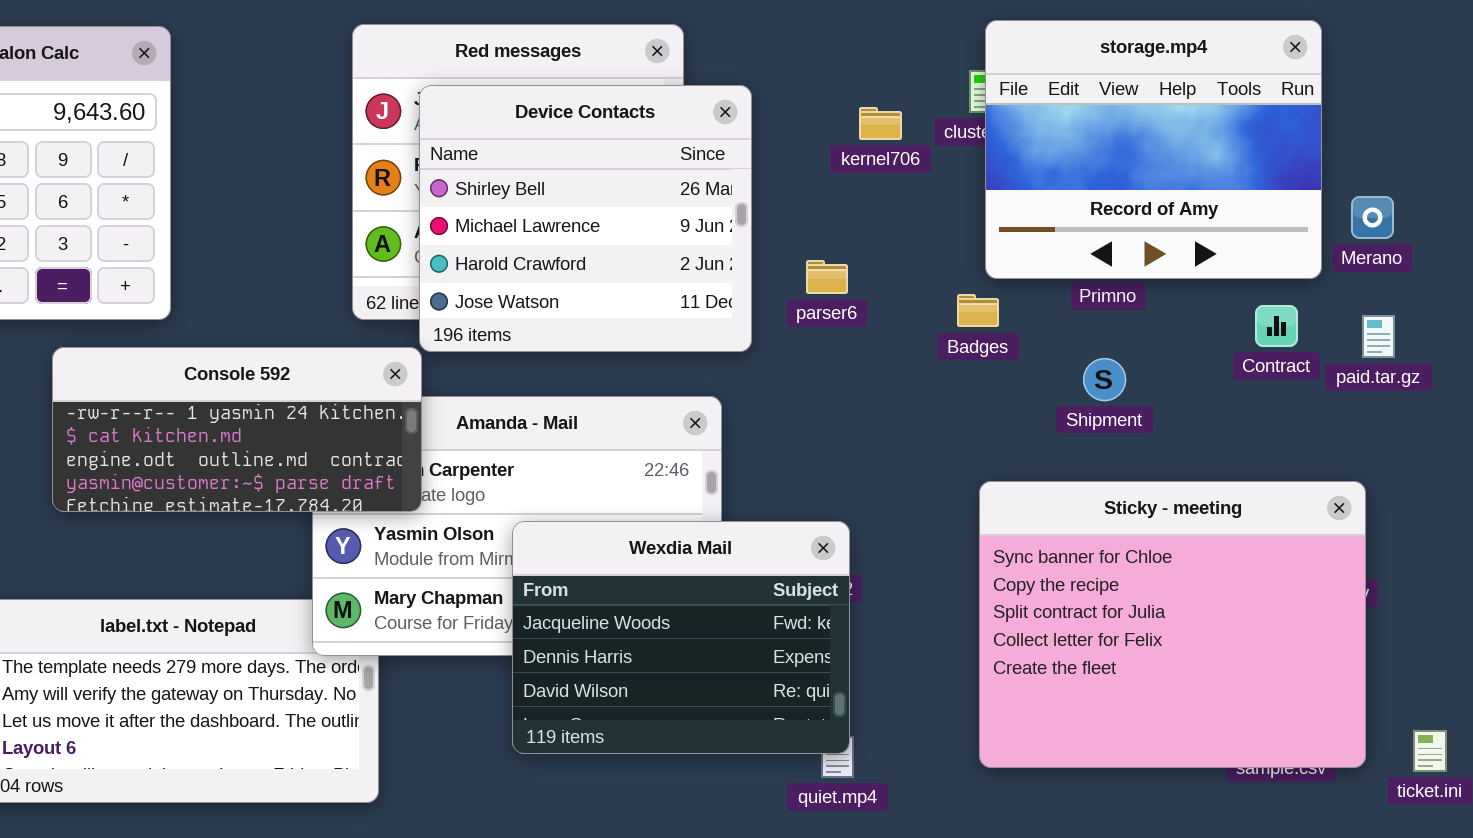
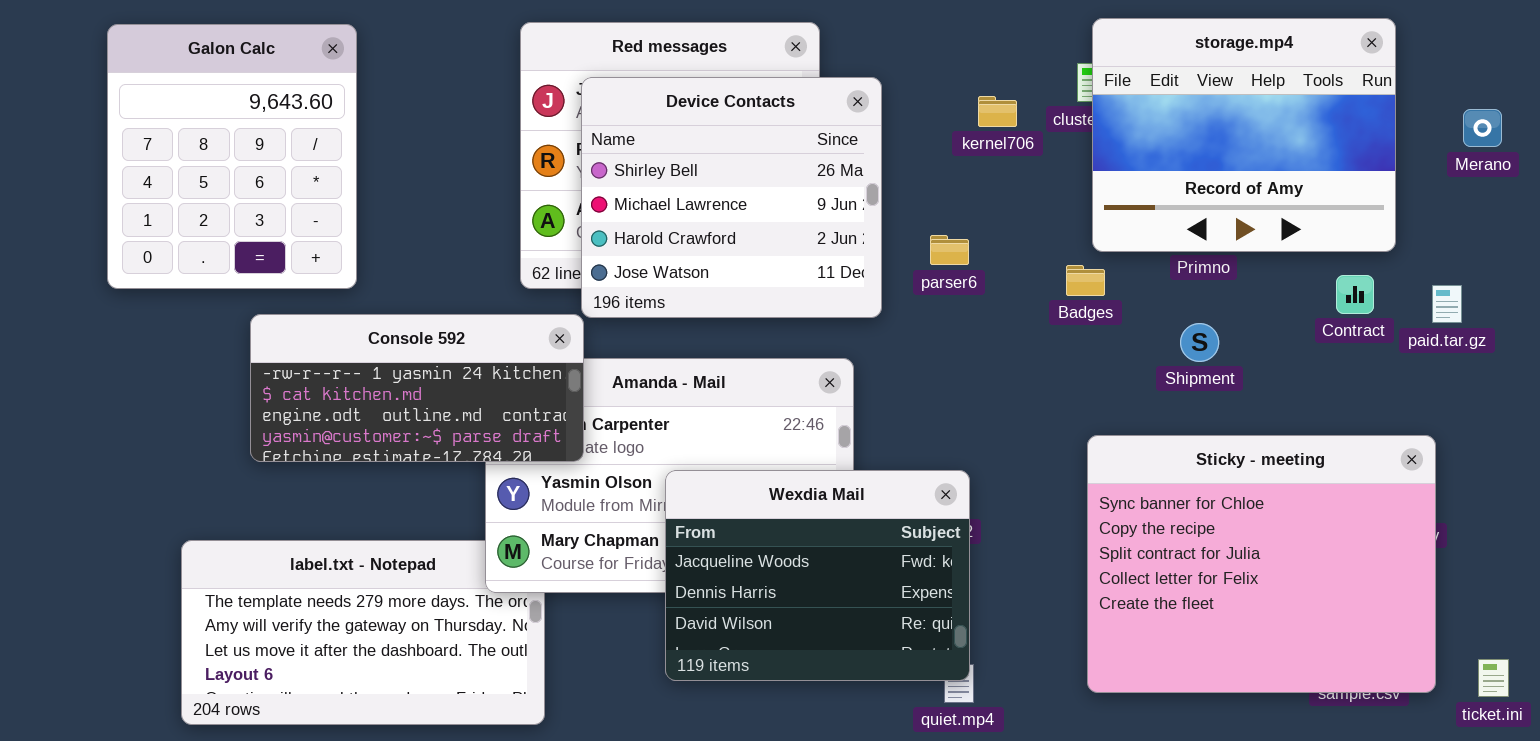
Merano: [1351,196,1394,239] -> [1463,109,1502,147], moved

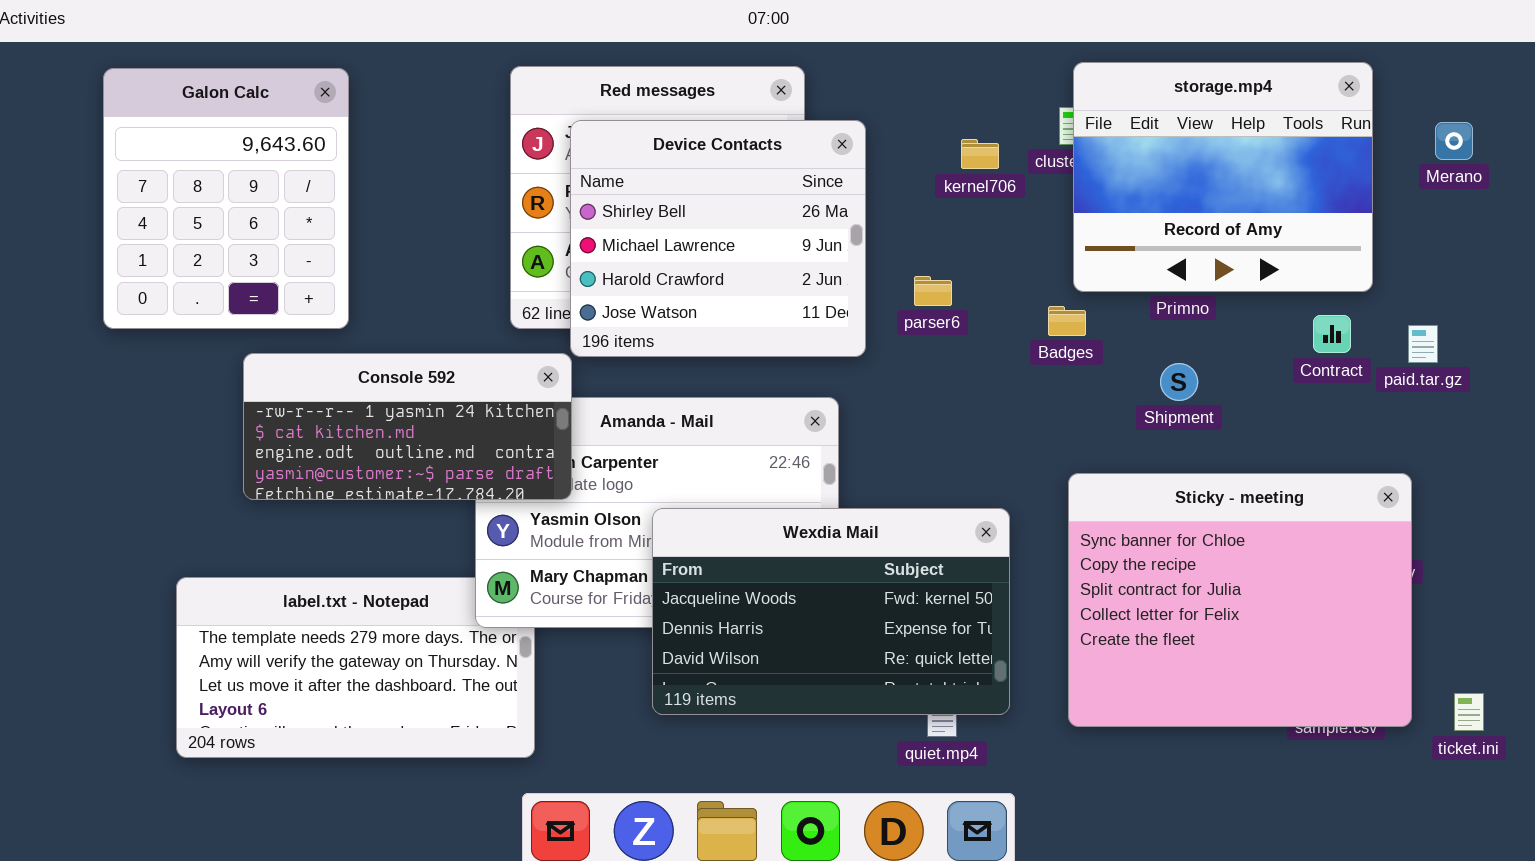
Merano: [1463,109,1502,147] -> [1435,122,1473,160], moved
Wexdia Mail: [665,470,970,681] -> [652,508,1010,715], resized

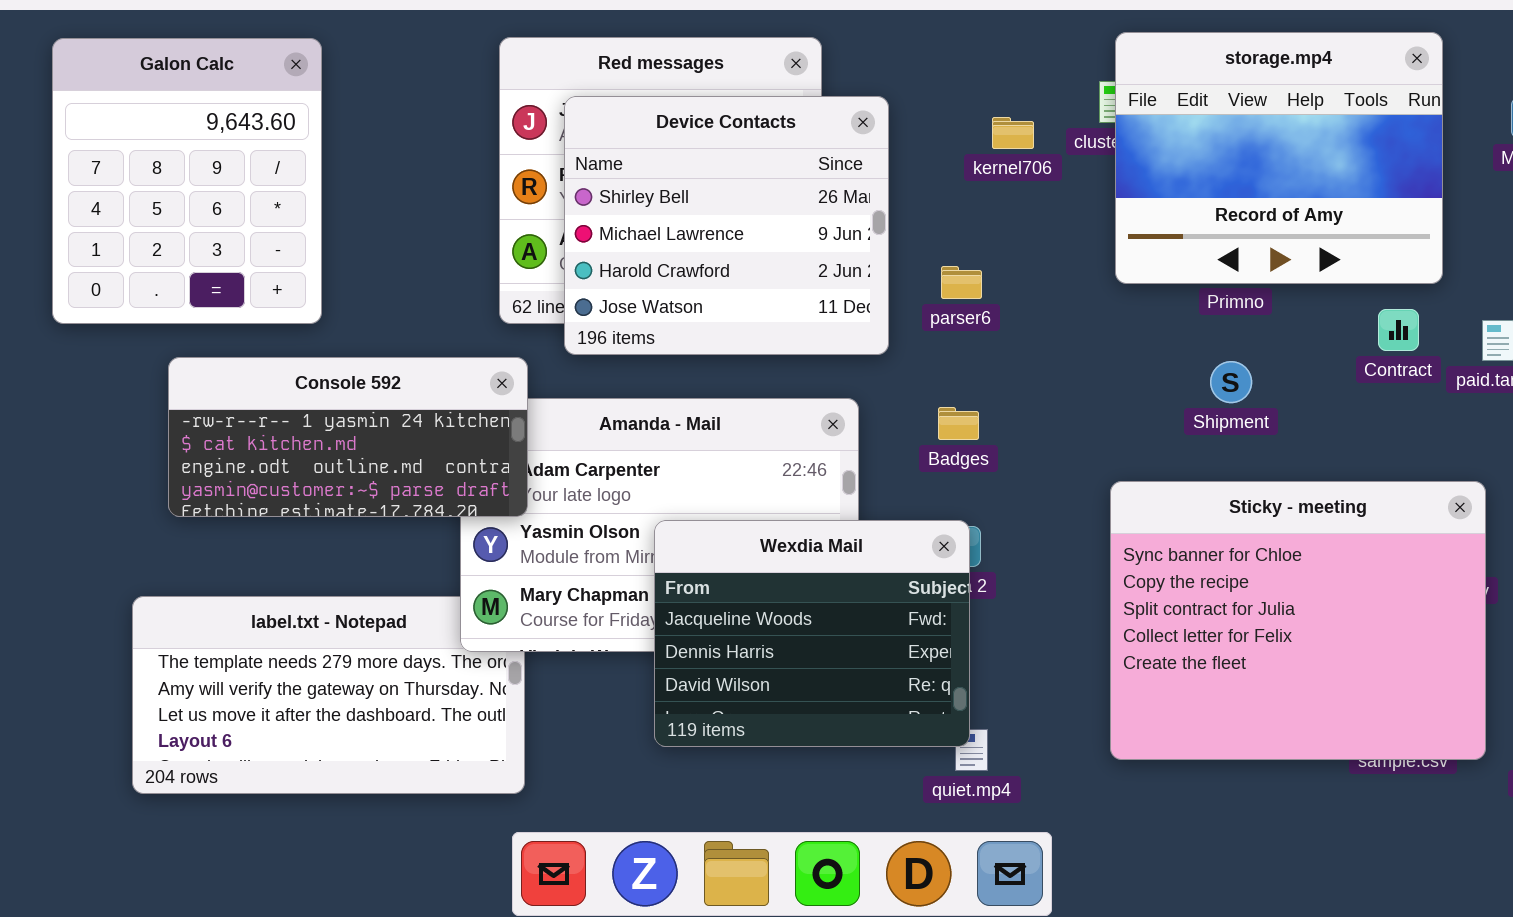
Badges: [1048,306,1086,336] -> [938,407,979,440], moved
Console 592: [243,353,572,500] -> [168,357,528,517], moved
Wexdia Mail: [652,508,1010,715] -> [654,520,970,747], resized

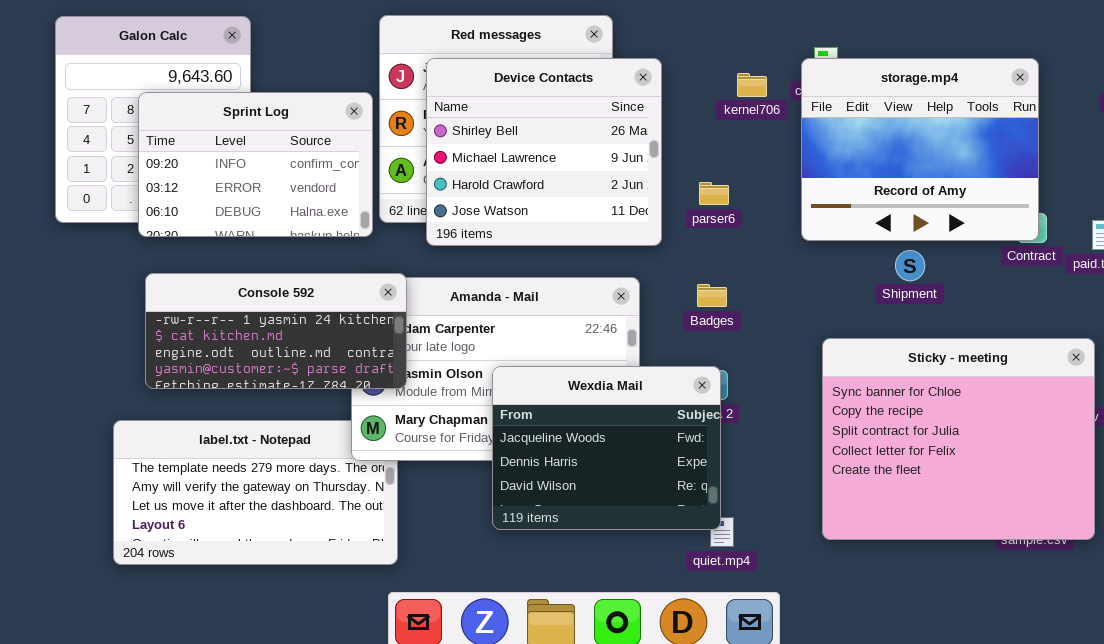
storage.mp4: [1115,32,1443,284] -> [801,58,1039,241], moved
Sprint Log: none -> [138,92,373,237], opened
Console 592: [168,357,528,517] -> [145,273,407,389], moved

